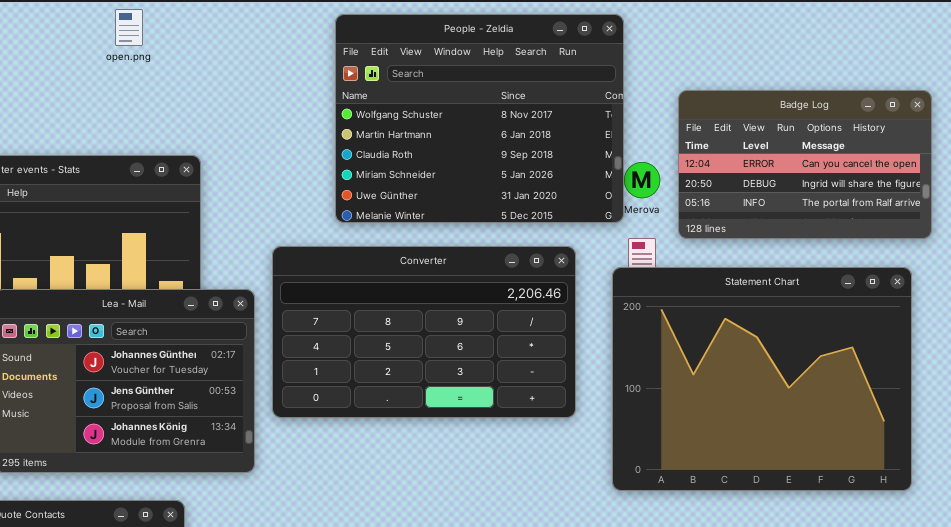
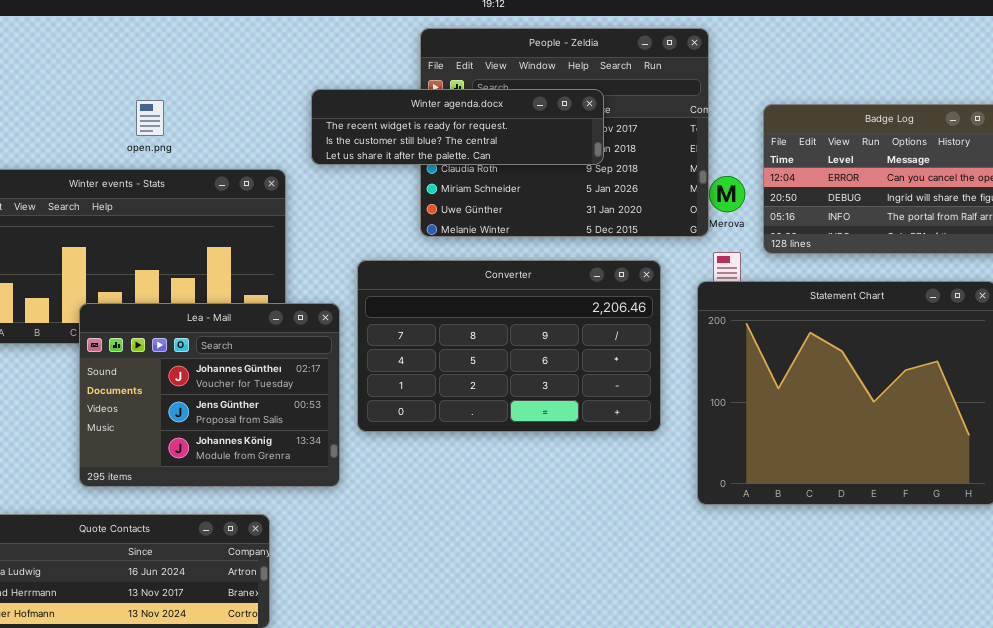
open.png: [115,9,143,46] -> [136,100,164,136], moved
Winter agenda.docx: none -> [311,89,604,165], opened

